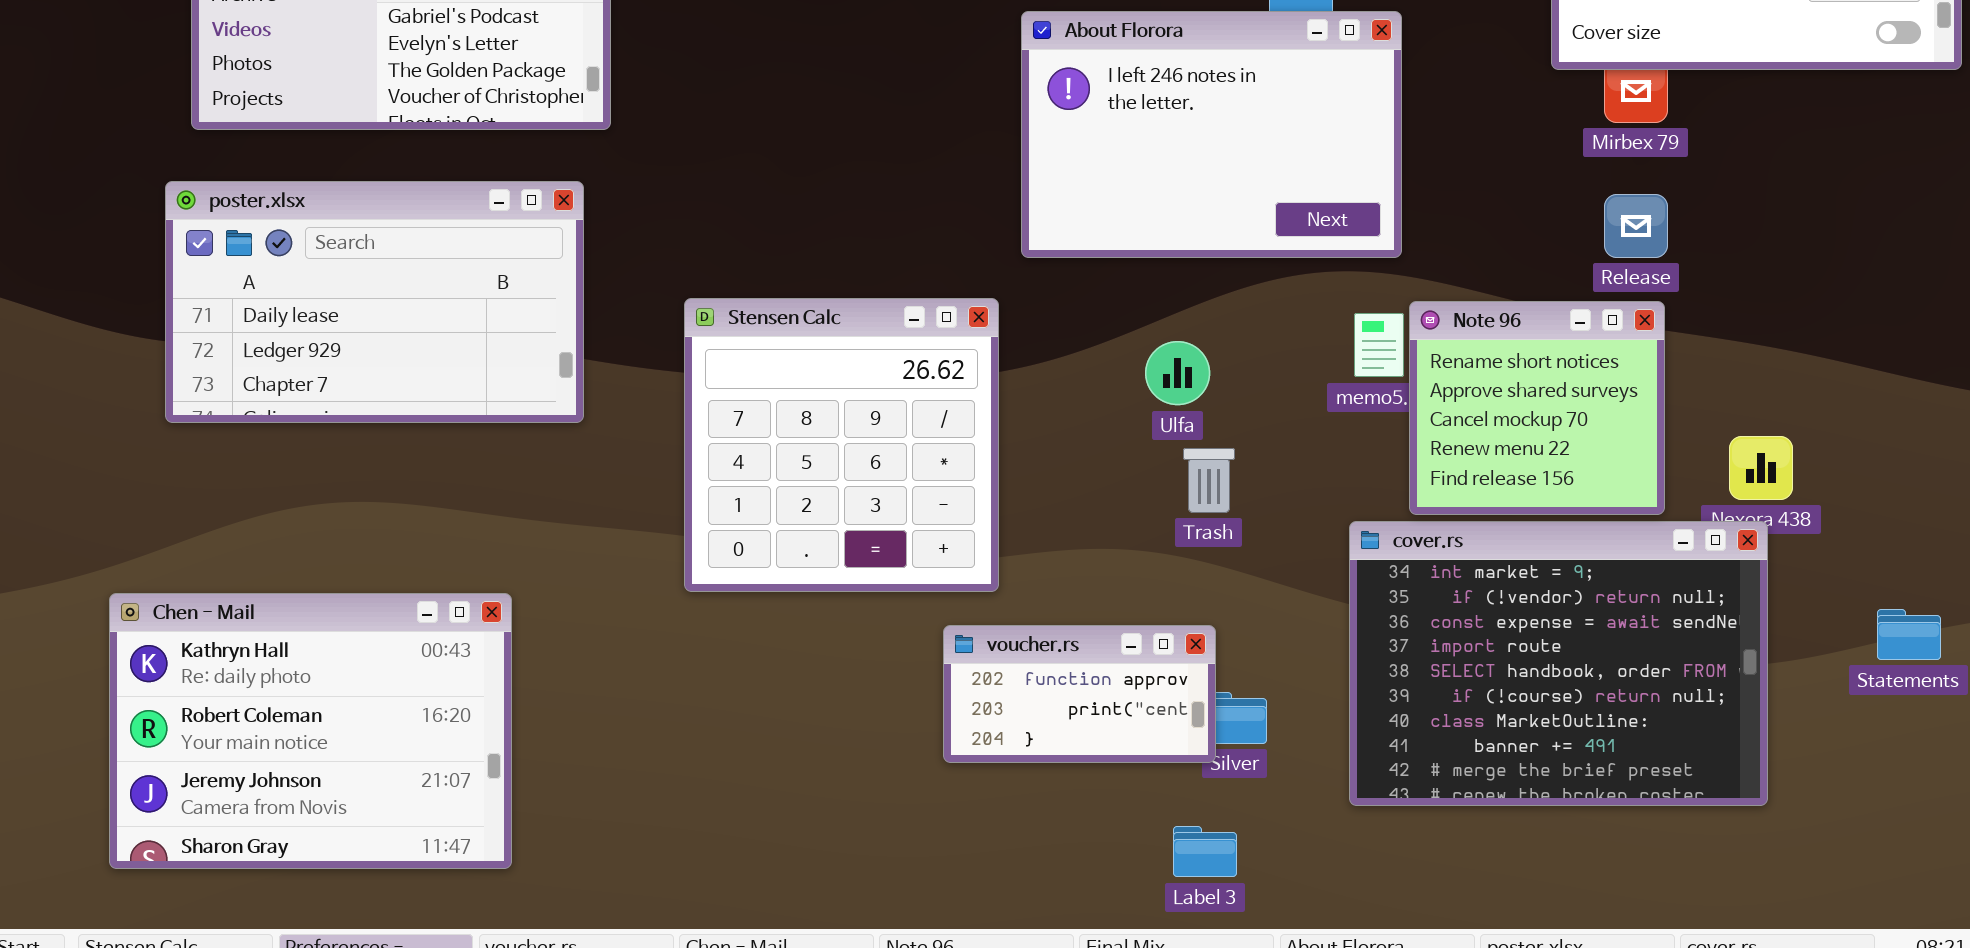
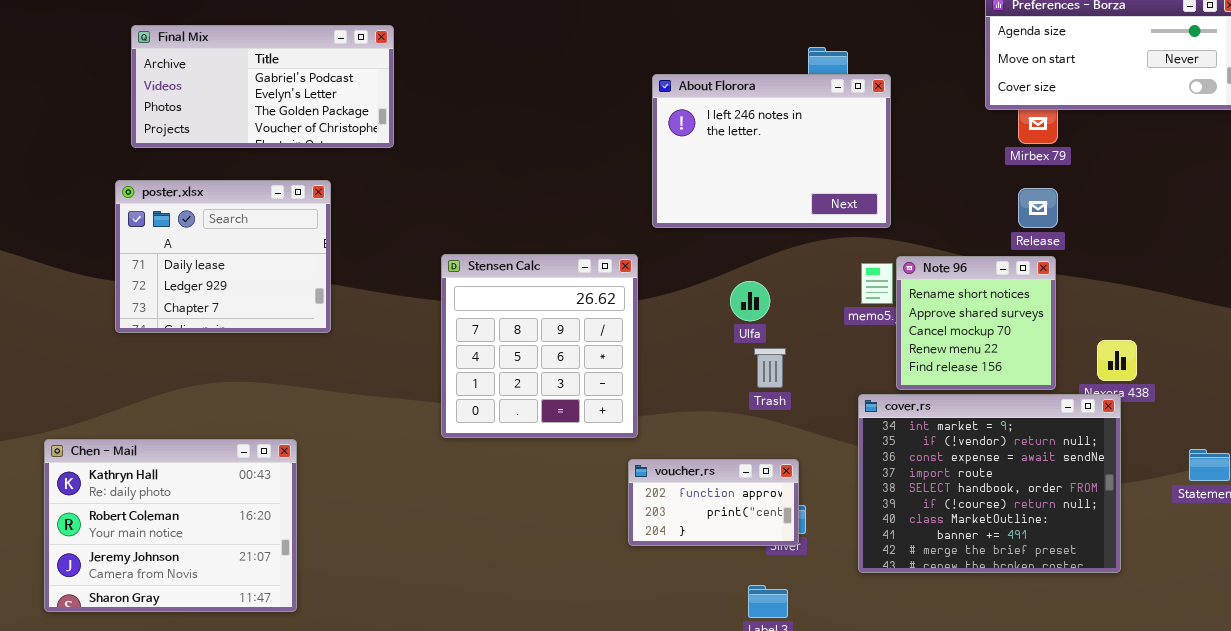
poster.xlsx: [165,181,584,423] -> [115,180,331,333], resized
Chen - Mail: [109,593,512,869] -> [44,439,297,612], moved
voucher.rs: [943,625,1216,763] -> [628,459,799,546], moved

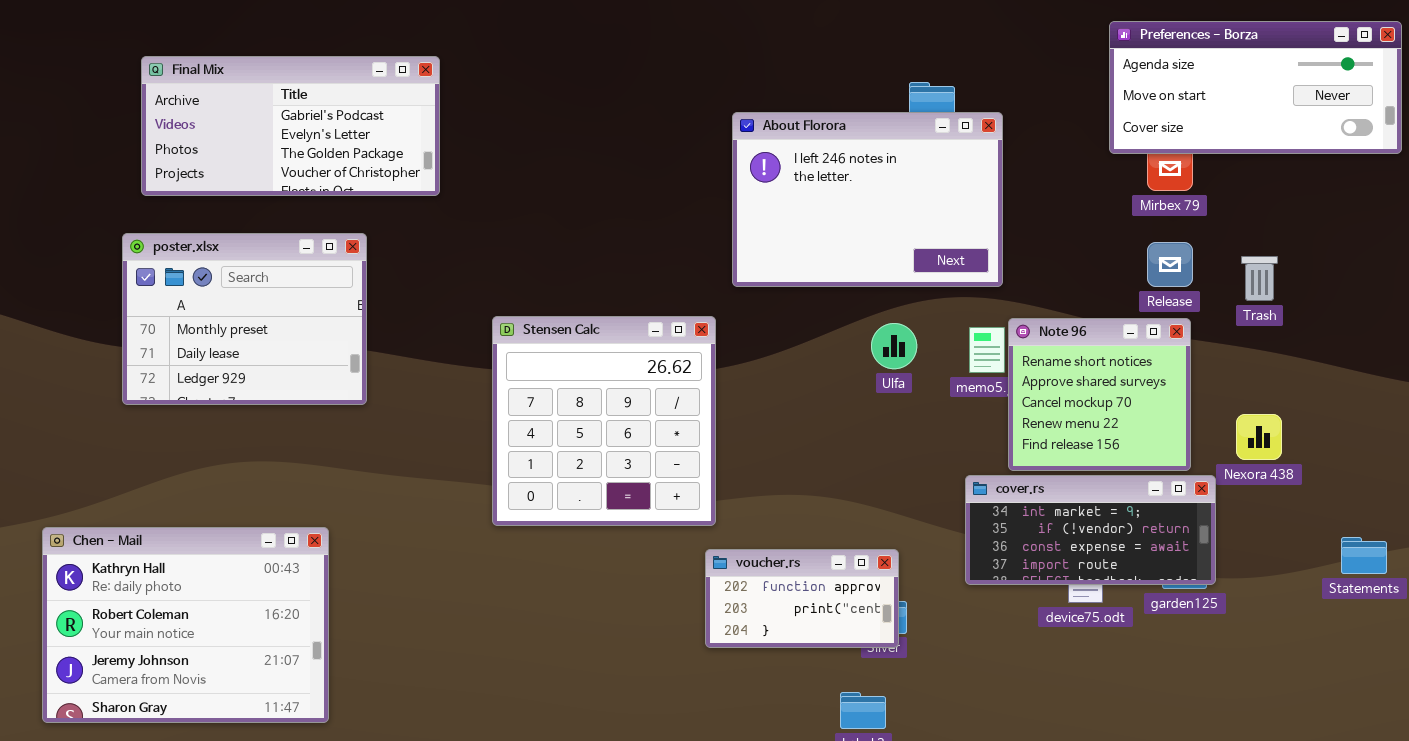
poster.xlsx: [115,180,331,333] -> [122,233,367,405], scrolled up 1 row
Ulfa: [730,281,770,321] -> [871,323,917,369], moved
Trash: [754,348,786,388] -> [1241,256,1278,301], moved
cover.rs: [858,394,1121,573] -> [965,475,1216,585], resized

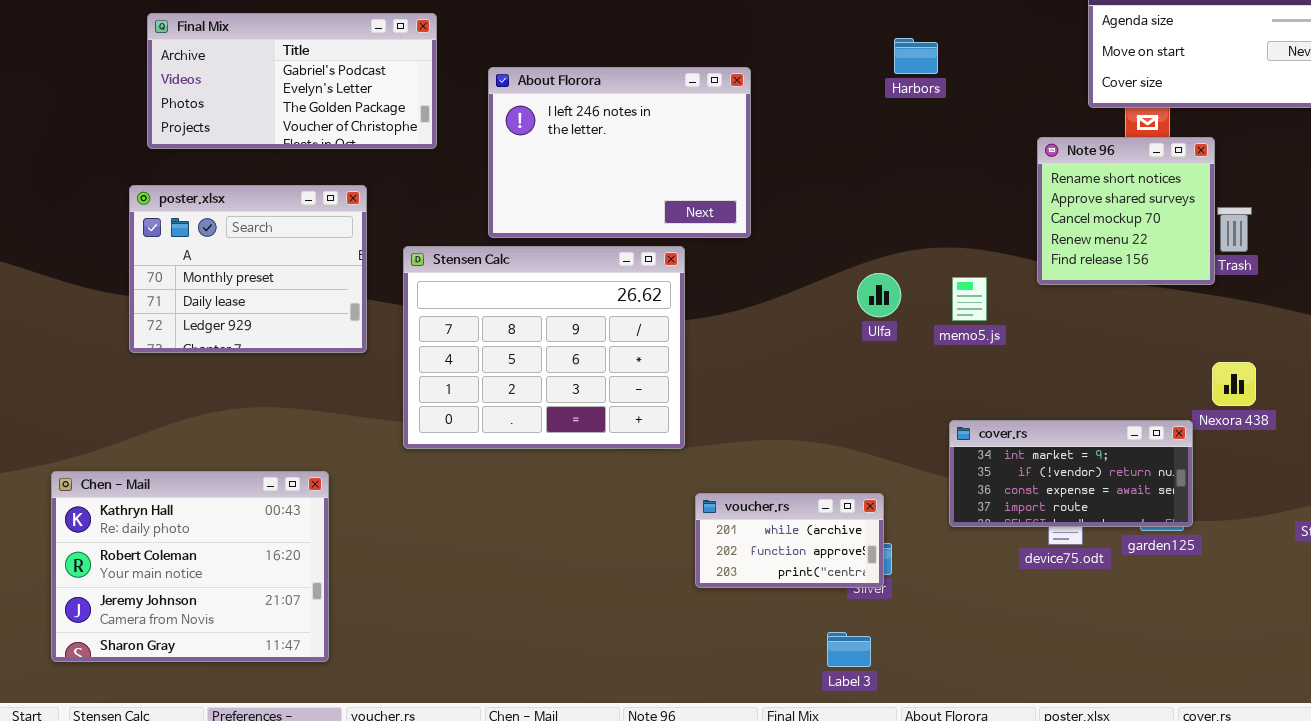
About Florora: [732,112,1003,287] -> [488,67,751,238], moved
Stensen Calc: [492,316,716,526] -> [403,246,685,449], moved, resized
Note 96: [1008,318,1191,471] -> [1037,137,1215,285], moved
voucher.rs: [705,549,899,648] -> [695,493,884,588], scrolled up 1 row

